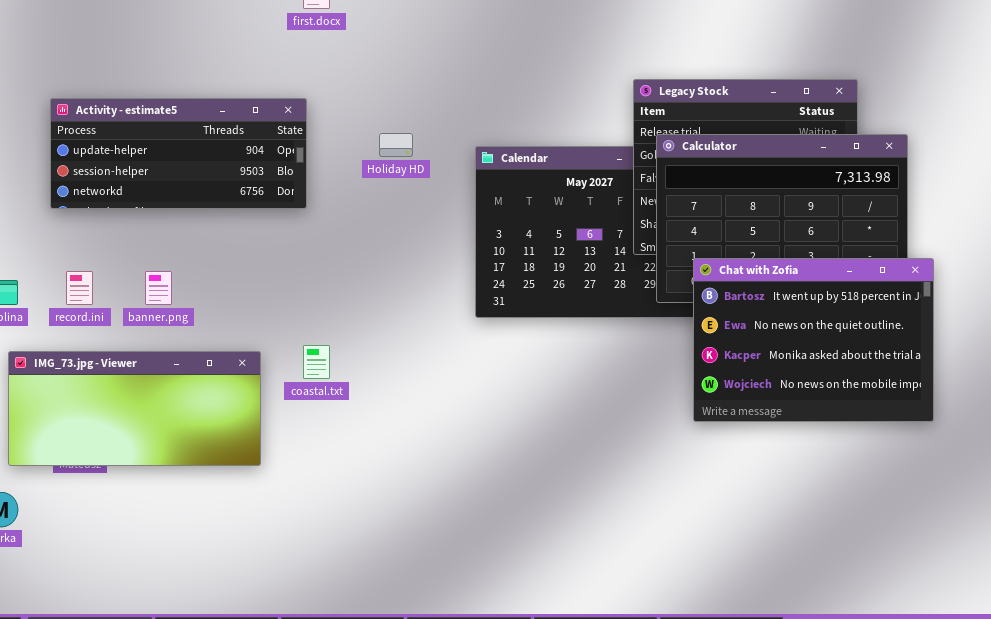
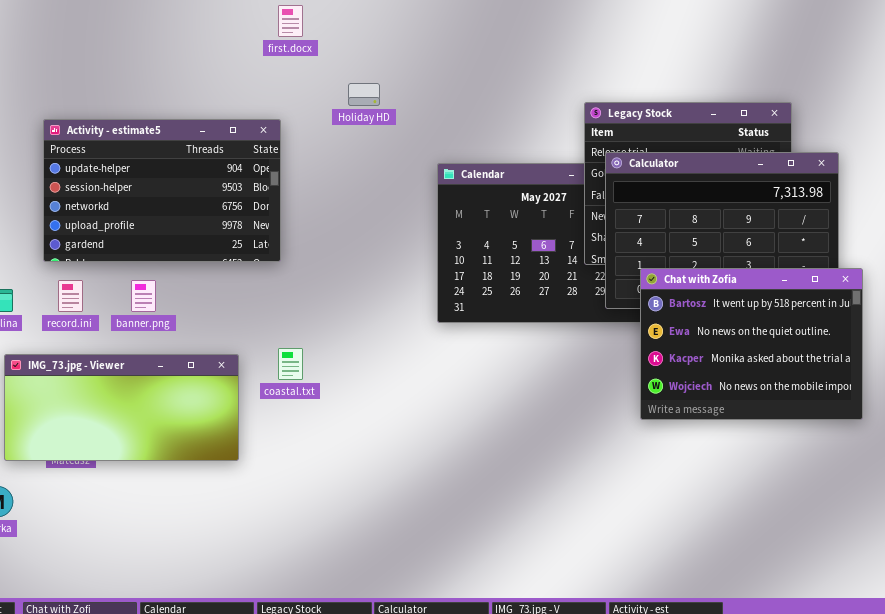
Activity - estimate5: [50,98,307,209] -> [43,119,281,262], resized
Holiday HD: [379,133,413,157] -> [348,83,380,106], moved

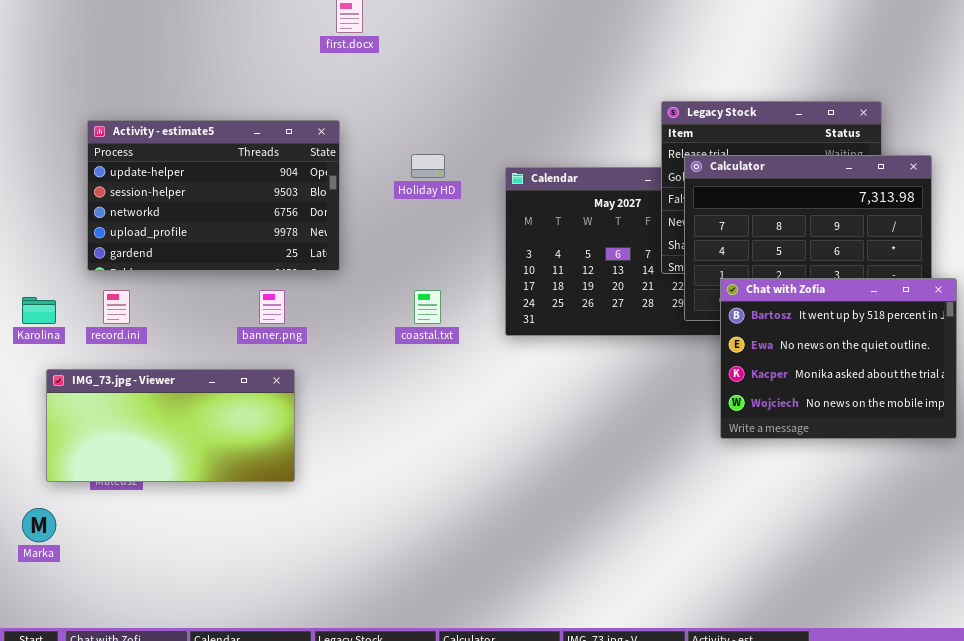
Holiday HD: [348,83,380,106] -> [411,154,445,178], moved
banner.png: [131,280,156,312] -> [259,290,285,324], moved
coastal.txt: [278,348,303,380] -> [414,290,441,324], moved

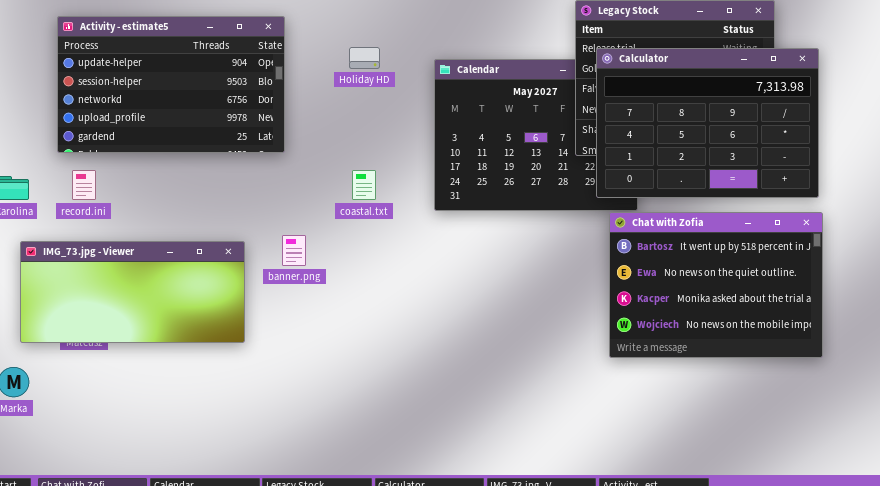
Chat with Zofia: [720,278,957,439] -> [609,212,823,358], moved
banner.png: [259,290,285,324] -> [282,235,306,266], moved

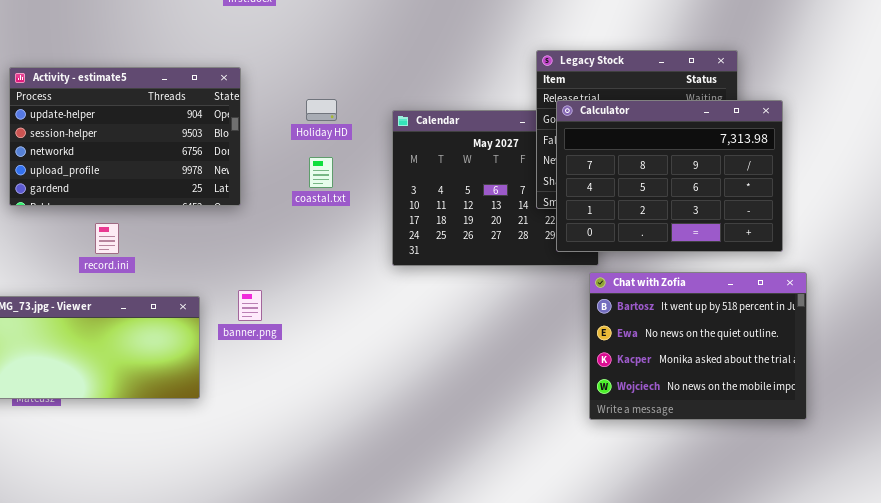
record.ini: [72,170,96,200] -> [95,223,119,254], moved
coastal.txt: [352,170,376,200] -> [309,157,333,188], moved
Chat with Zofia: [609,212,823,358] -> [589,272,807,420], moved

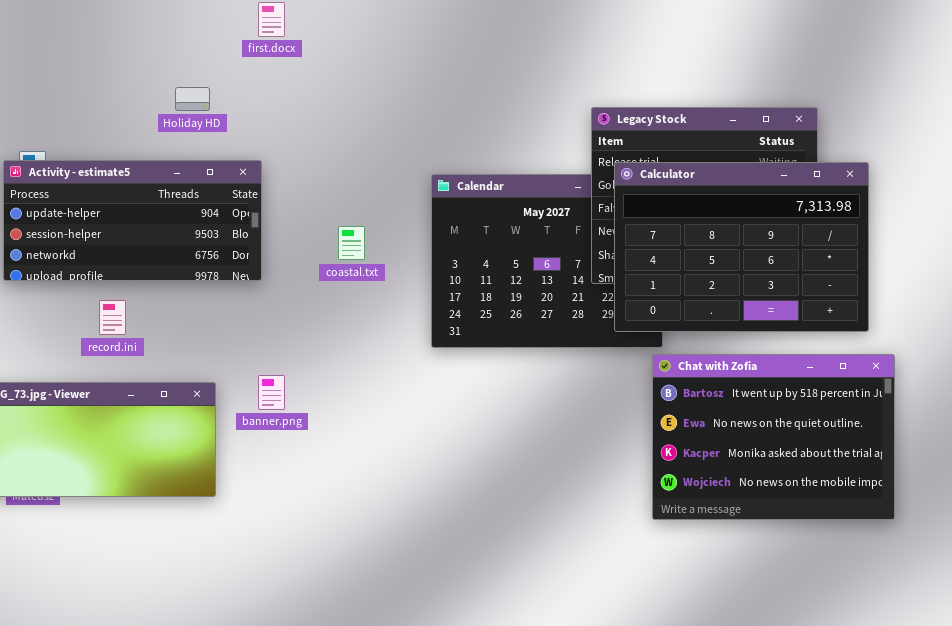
Activity - estimate5: [9,67,241,206] -> [3,160,262,281], resized
Holiday HD: [306,99,337,121] -> [175,87,210,111], moved

